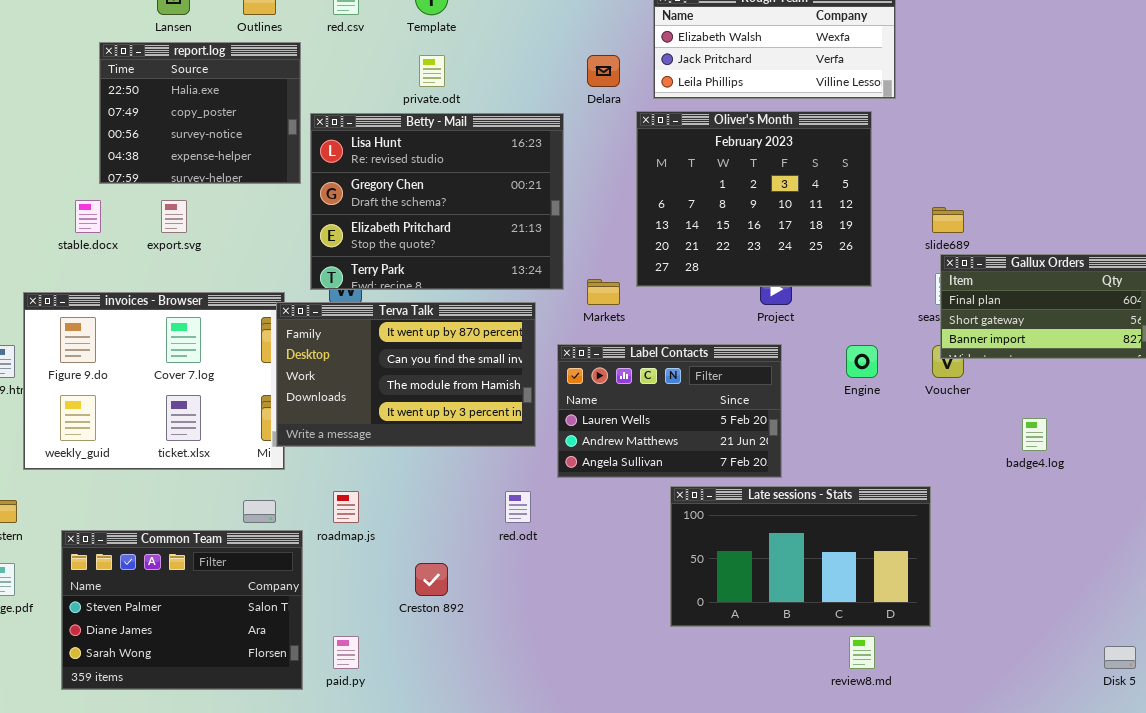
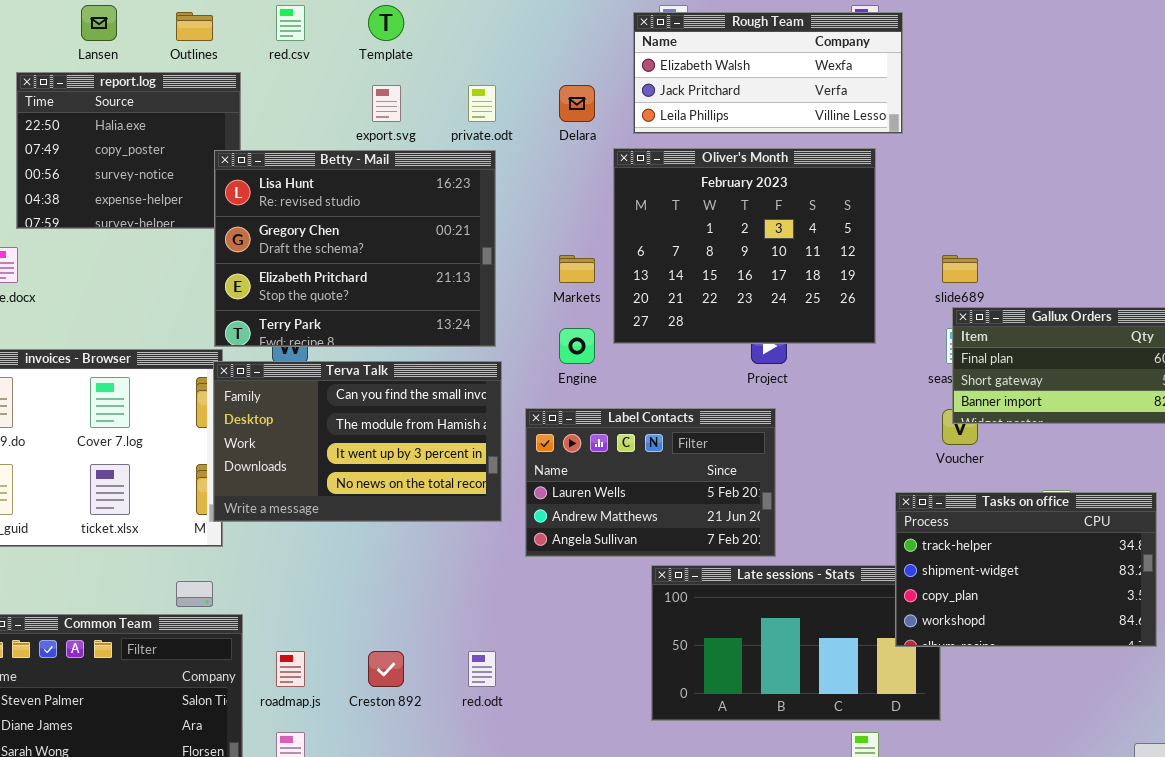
private.odt: [419,55,445,87] -> [468,85,496,122], moved
Betty - Mail: [310,113,564,290] -> [214,150,496,347], moved
export.svg: [161,200,187,233] -> [372,85,401,122], moved
Markets: [587,279,620,305] -> [559,255,595,283], moved
Terva Talk: [276,302,536,447] -> [213,361,502,522], scrolled down 1 row
Engine: [846,345,878,378] -> [559,328,595,364], moved
Tasks on office: none -> [895,492,1157,647], opened
roadmap.js: [333,491,359,523] -> [276,651,305,687], moved
red.odt: [505,491,531,523] -> [468,651,496,687], moved

